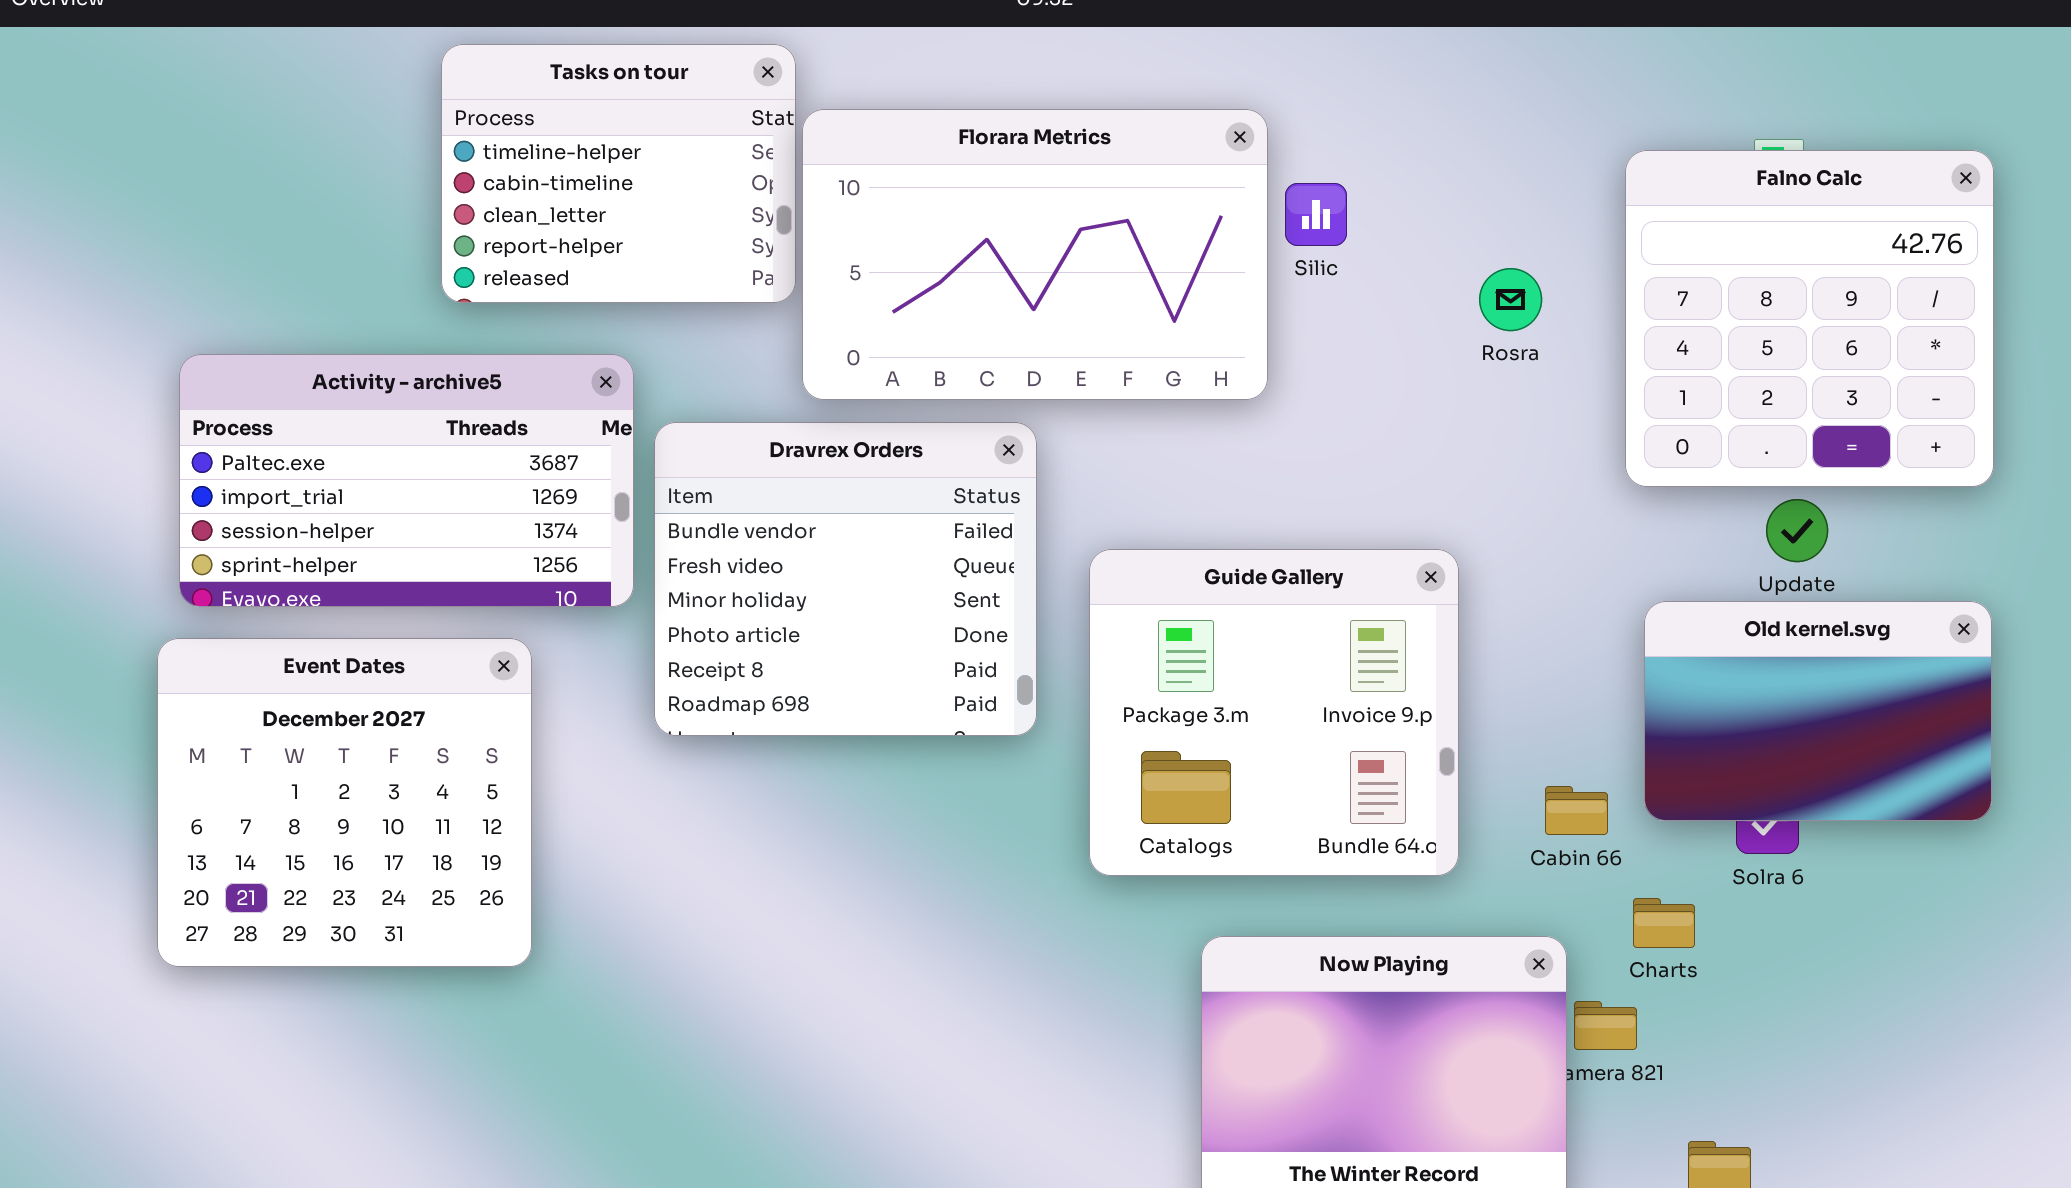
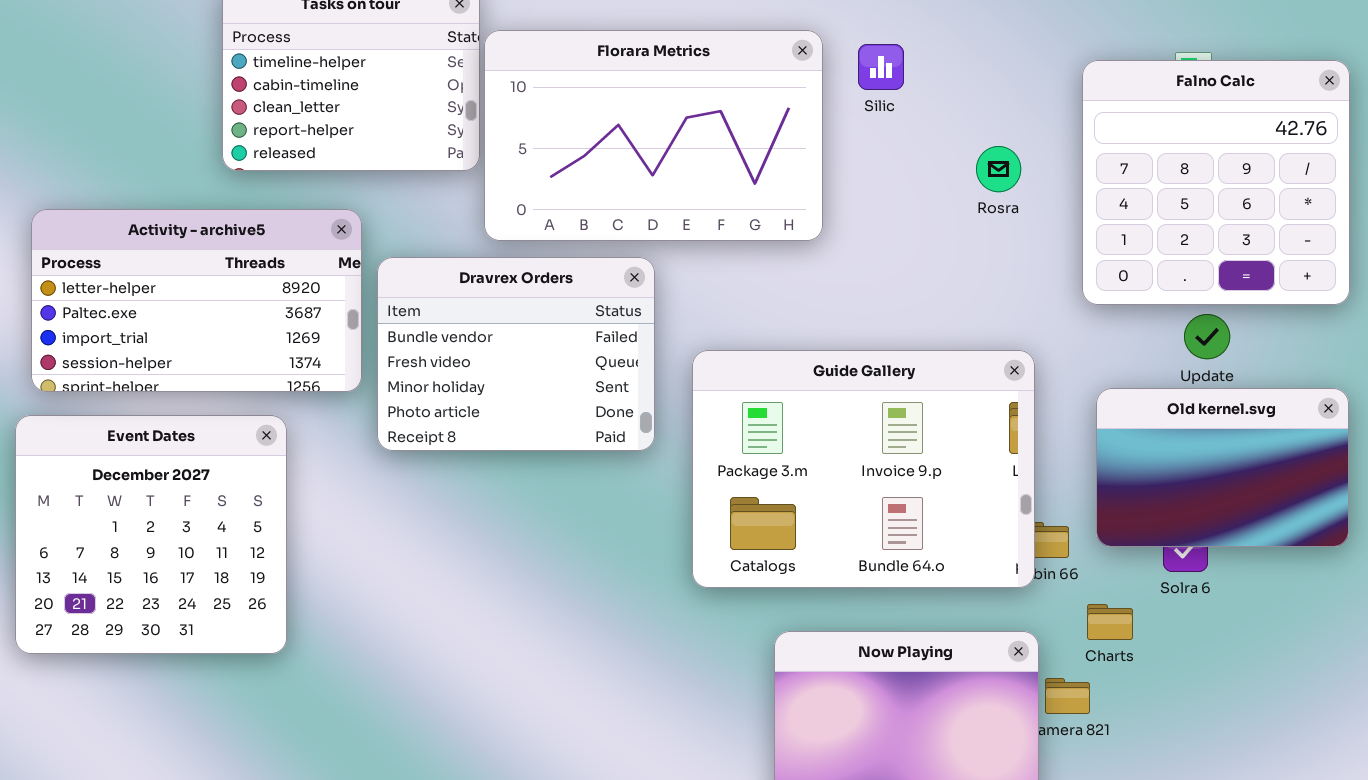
Silic: [1285,183,1347,246] -> [858,44,904,90], moved
Activity - archive5: [179,354,634,607] -> [31,209,362,392], scrolled up 1 row
Dravrex Orders: [654,422,1037,736] -> [377,257,655,451], resized
Guide Gallery: [1089,549,1459,876] -> [692,350,1035,588], resized

